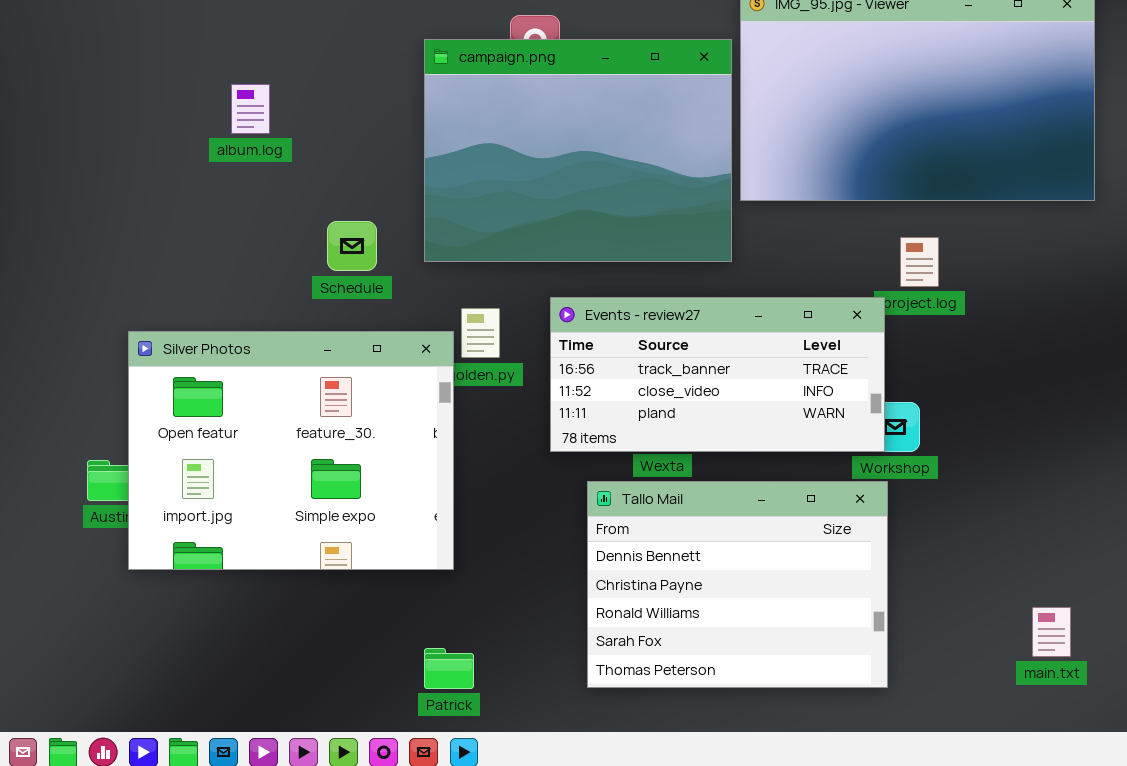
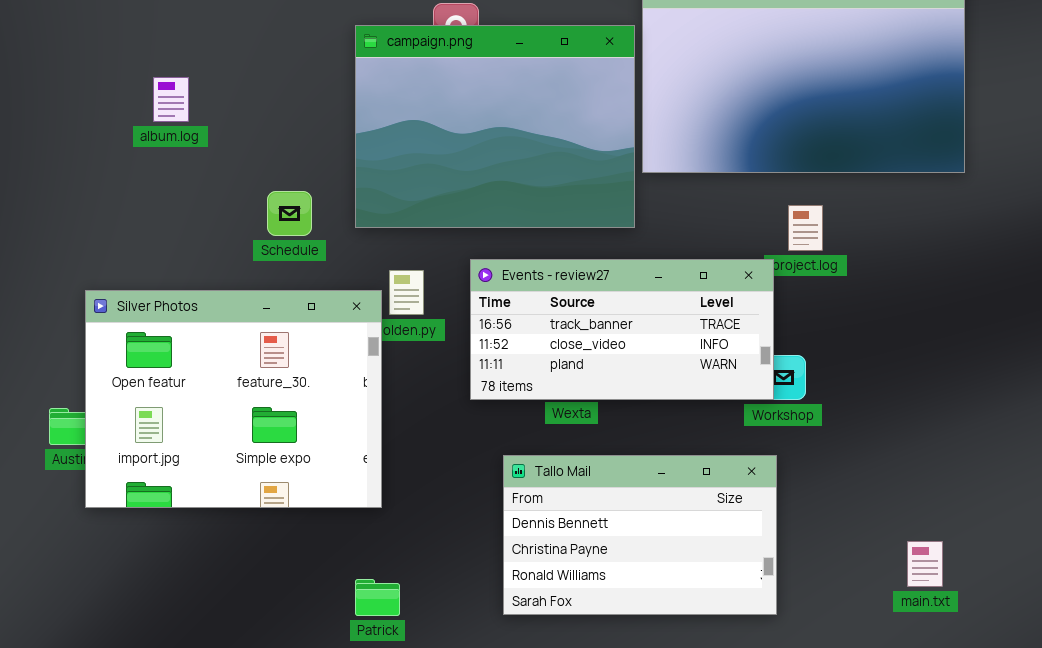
album.log: [231,84,270,134] -> [153,77,189,122], moved
Tallo Mail: [587,481,888,688] -> [503,455,777,615], resized

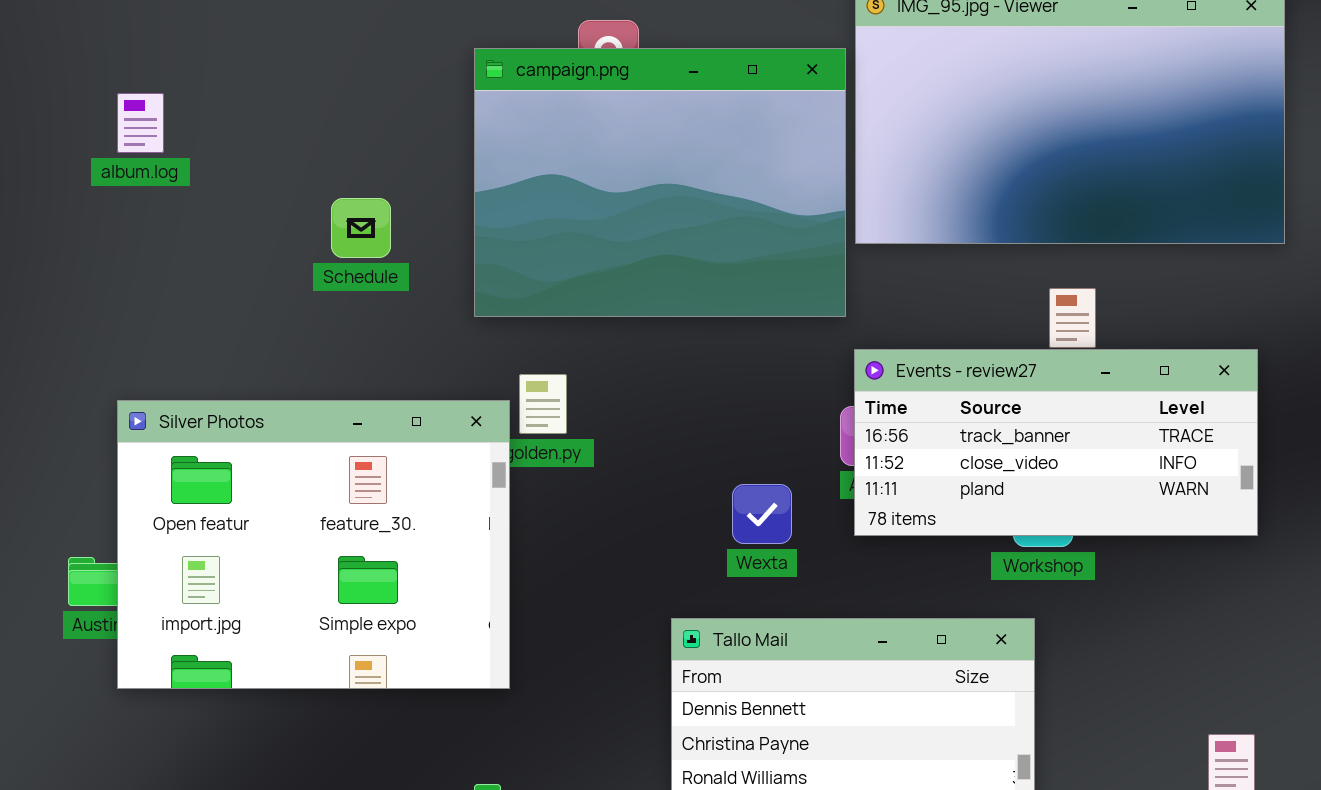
album.log: [153,77,189,122] -> [117,93,164,153], moved
Schedule: [267,191,312,236] -> [331,198,391,258], moved
Events - review27: [470,259,774,400] -> [854,349,1258,536], moved

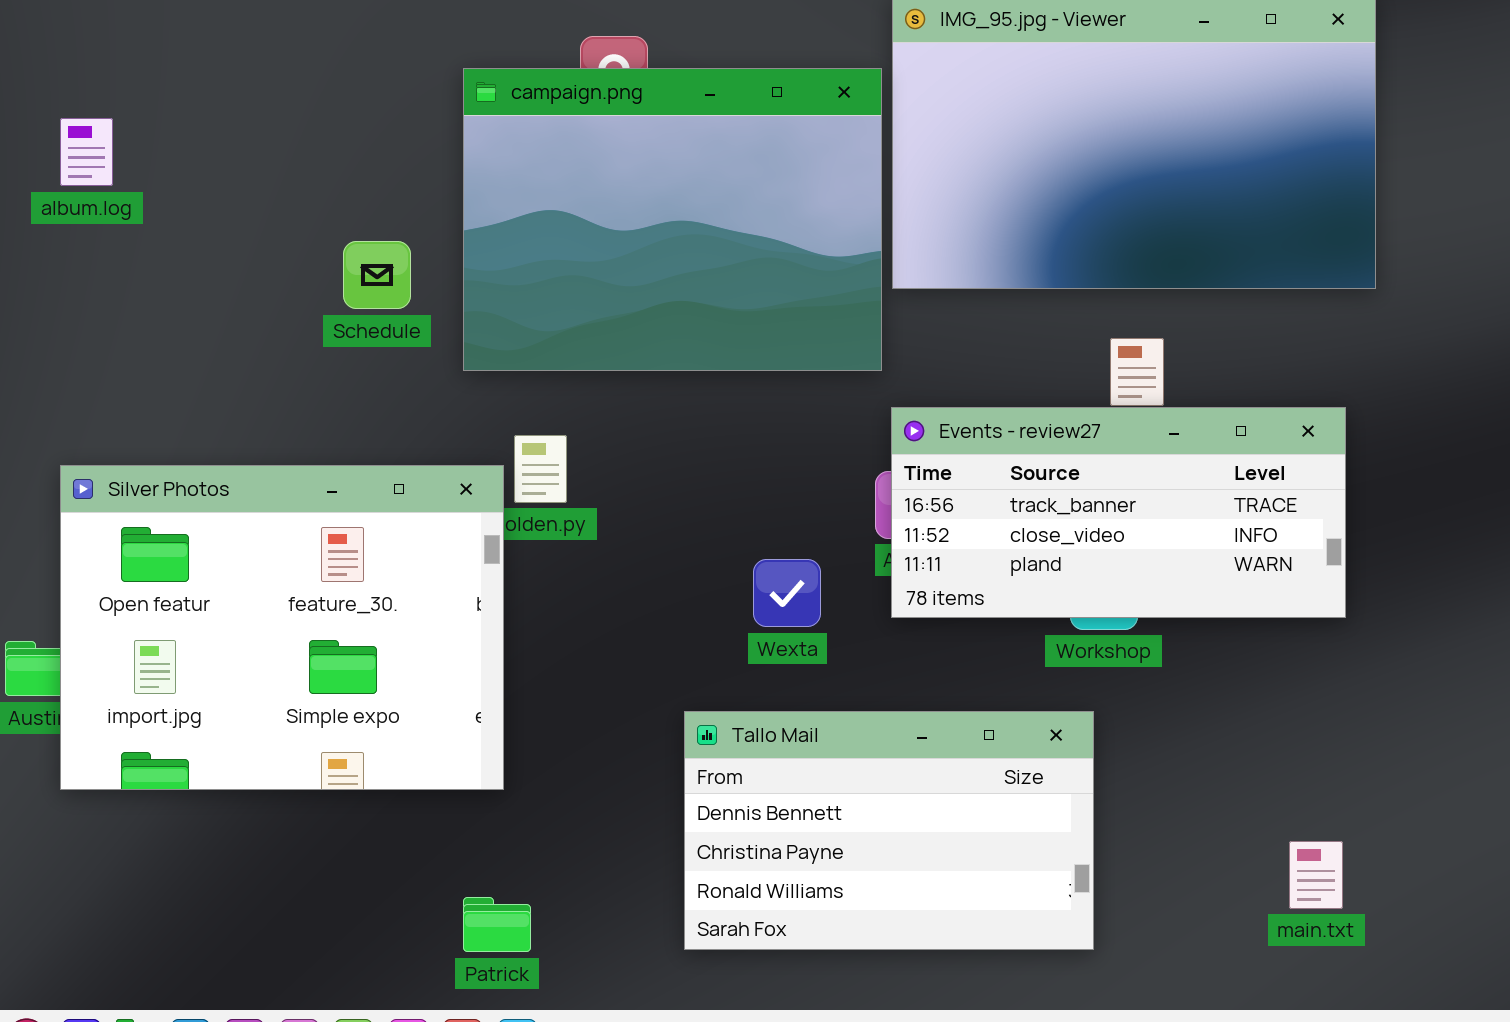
Schedule: [331,198,391,258] -> [343,241,411,309], moved

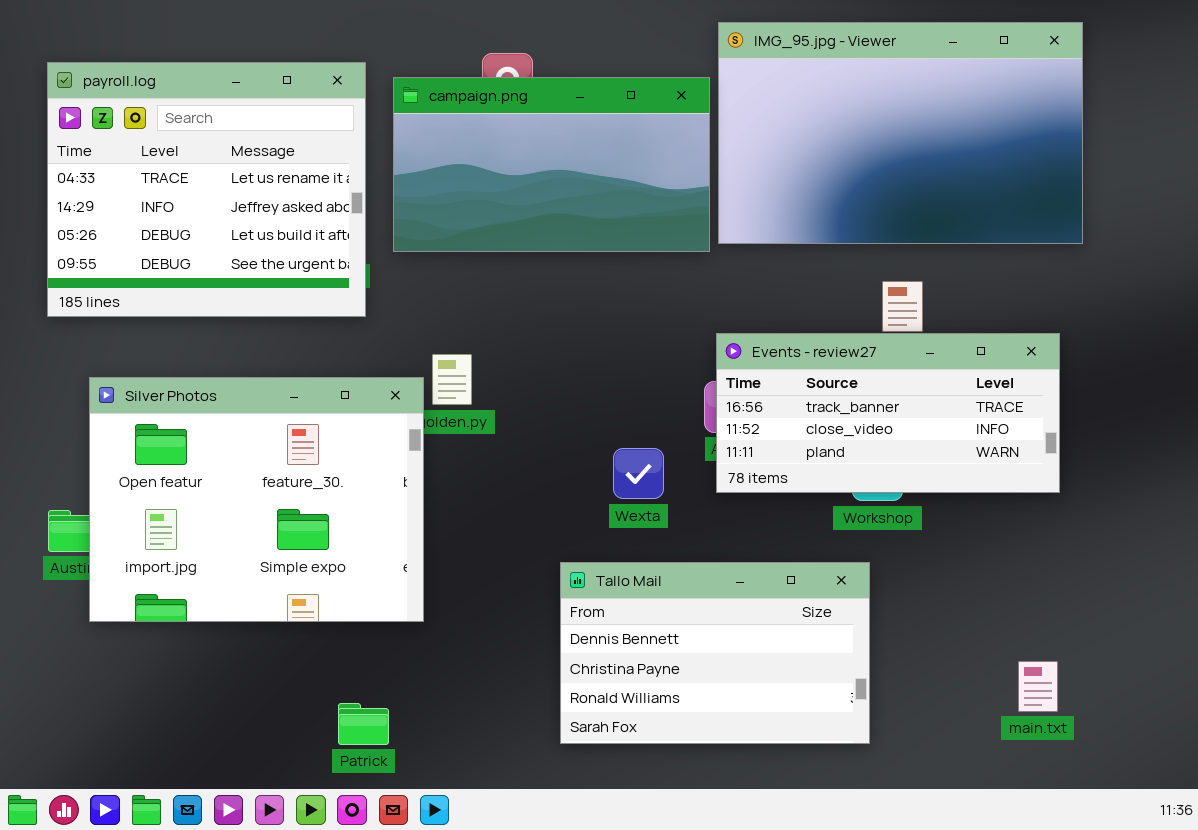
payroll.log: none -> [47,62,366,317], opened
campaign.png: [463,68,882,371] -> [393,77,710,252], resized
Patrick: [463,897,531,952] -> [338,703,389,745], moved

